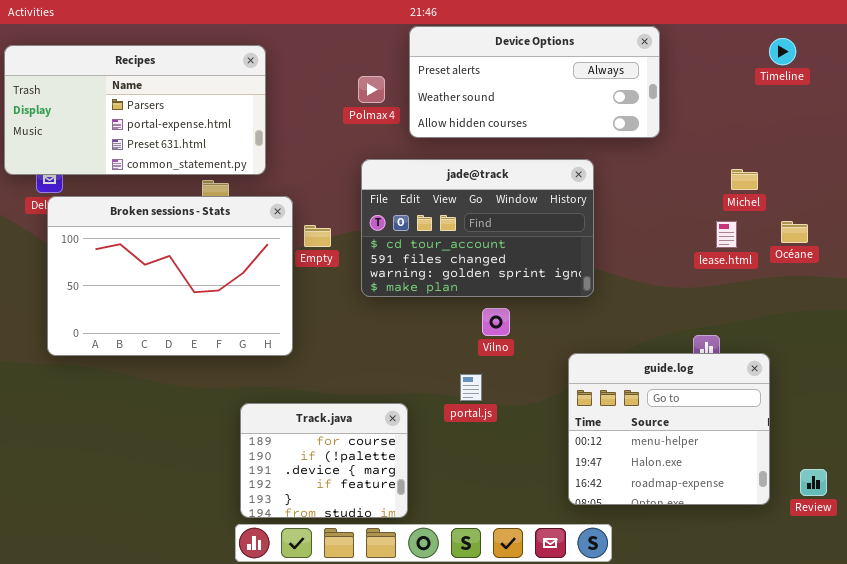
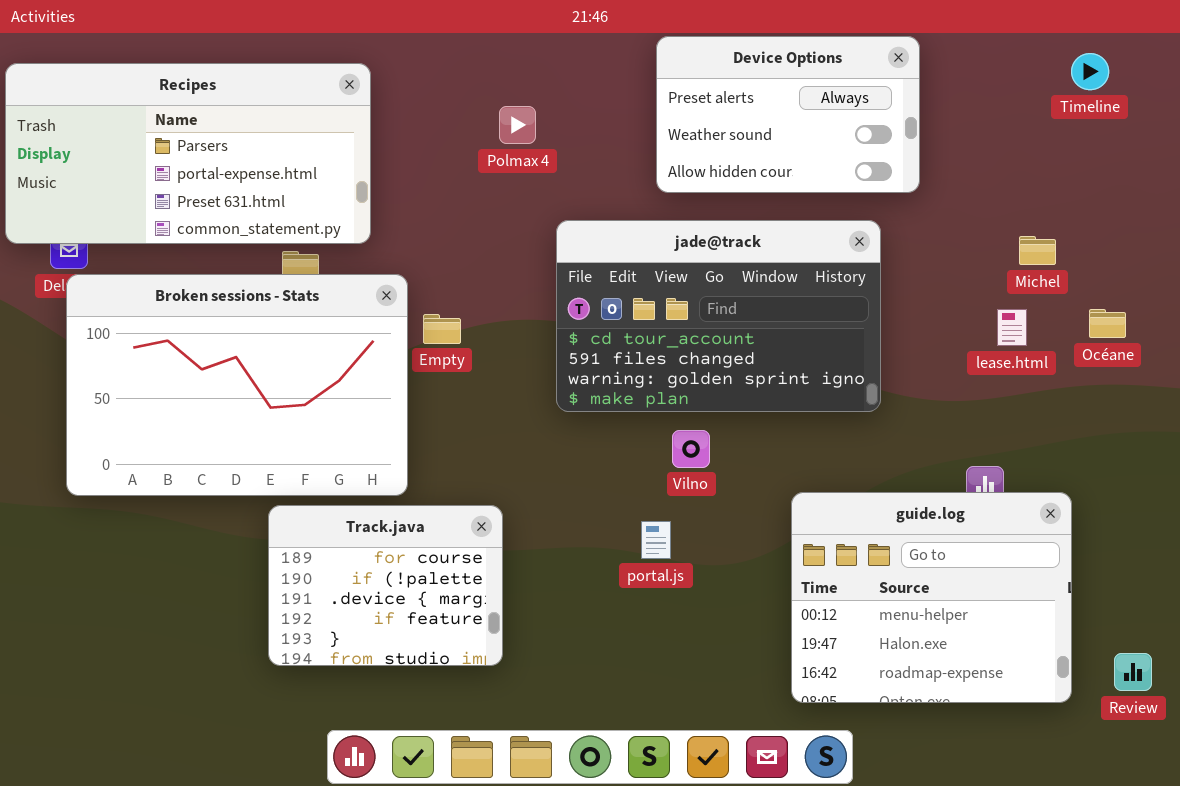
Device Options: [409,26,660,138] -> [656,36,920,193], resized
jade@track: [361,159,594,297] -> [556,220,881,412], moved
Track.java: [240,403,408,518] -> [268,505,503,666], moved

